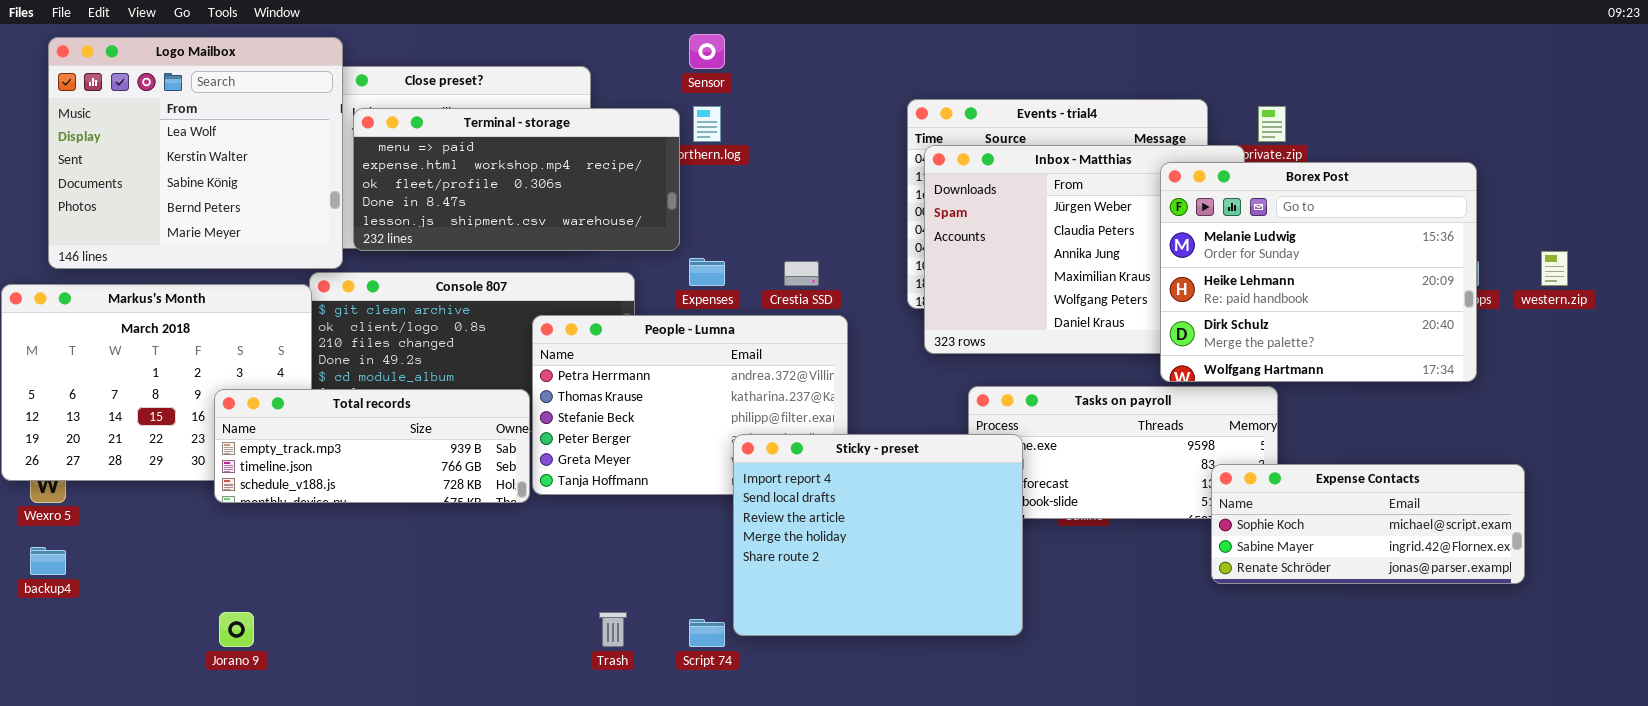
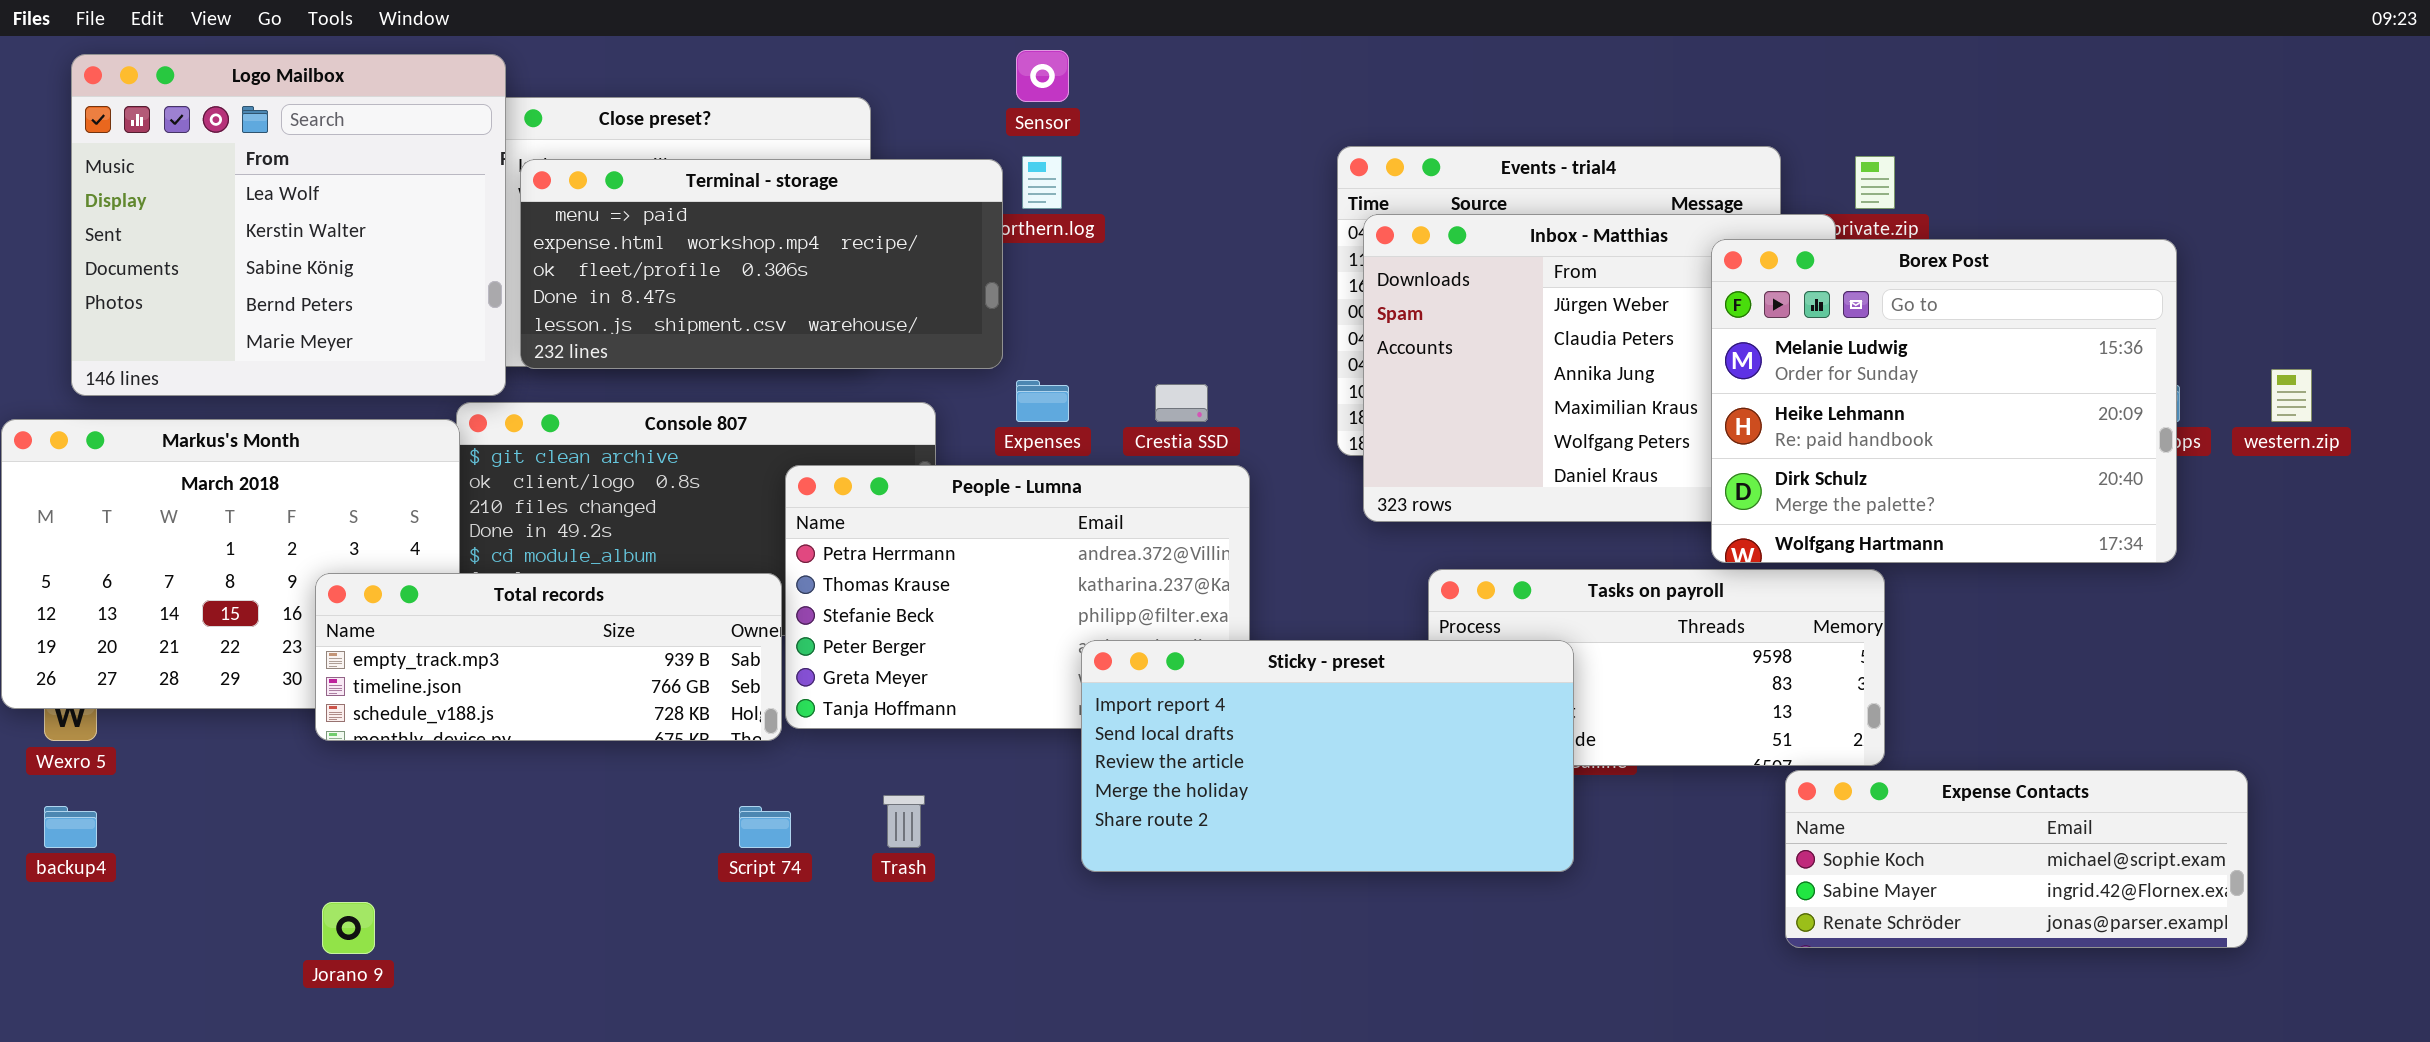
Sticky - preset: [733,434,1023,636] -> [1081,640,1574,872], resized
Expense Contacts: [1211,464,1525,584] -> [1785,770,2248,948], moved
Trash: [599,612,627,647] -> [883,795,925,848], moved
Script 74: [689,619,725,647] -> [739,806,791,848], moved

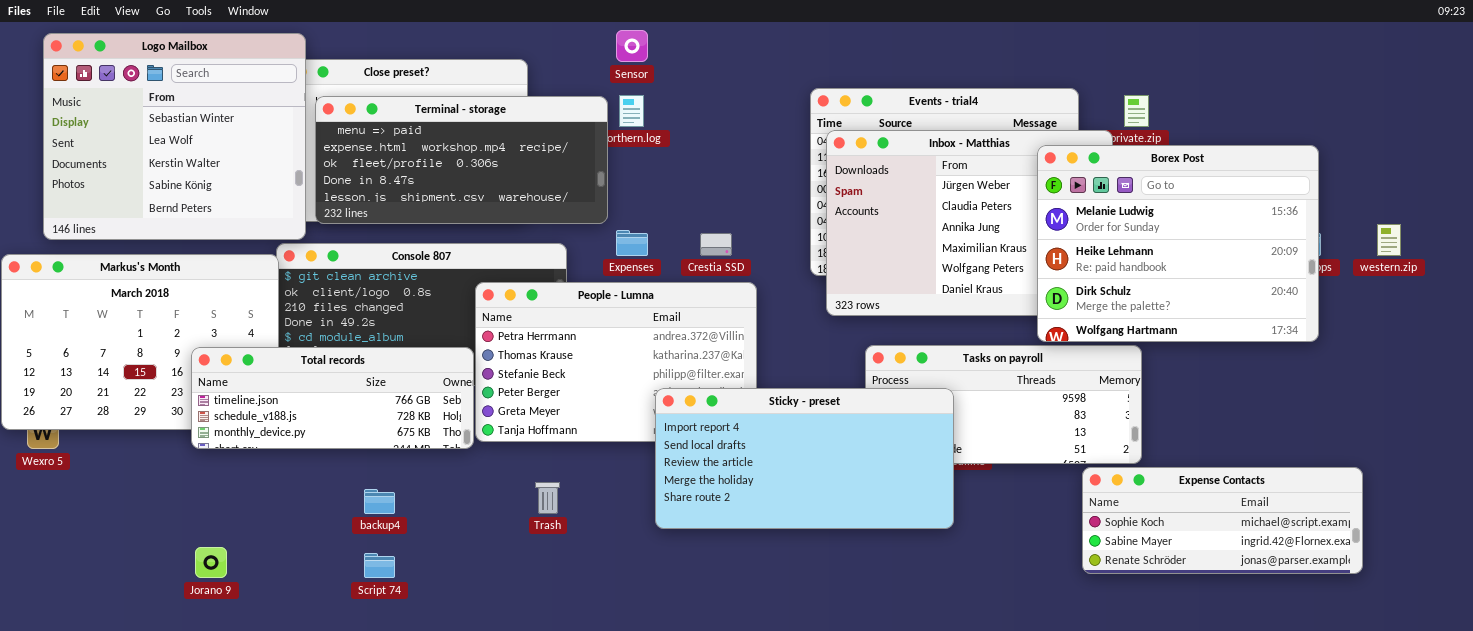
Logo Mailbox: [71,54,506,396] -> [43,33,306,240], scrolled up 1 row
Total records: [315,573,782,741] -> [191,347,474,449], scrolled down 1 row
backup4: [44,806,97,848] -> [364,489,395,514], moved
Script 74: [739,806,791,848] -> [364,553,395,578], moved

